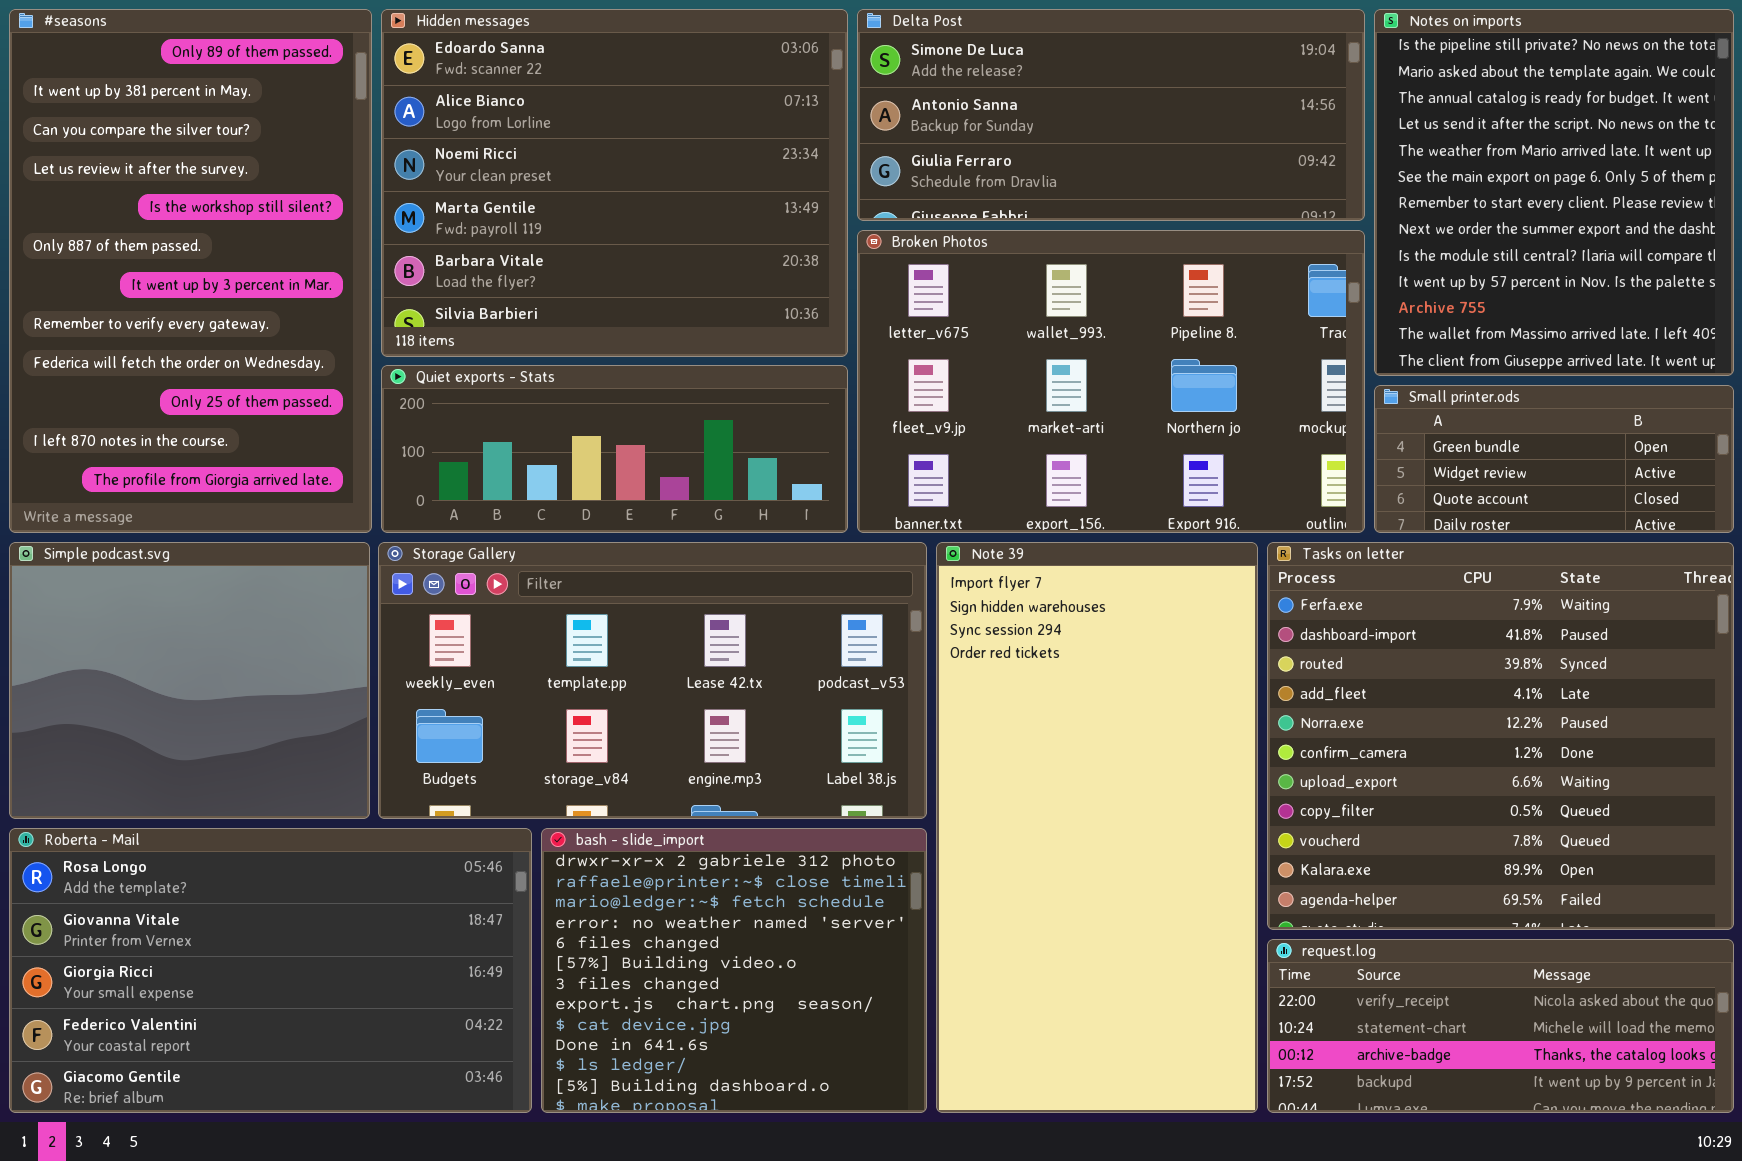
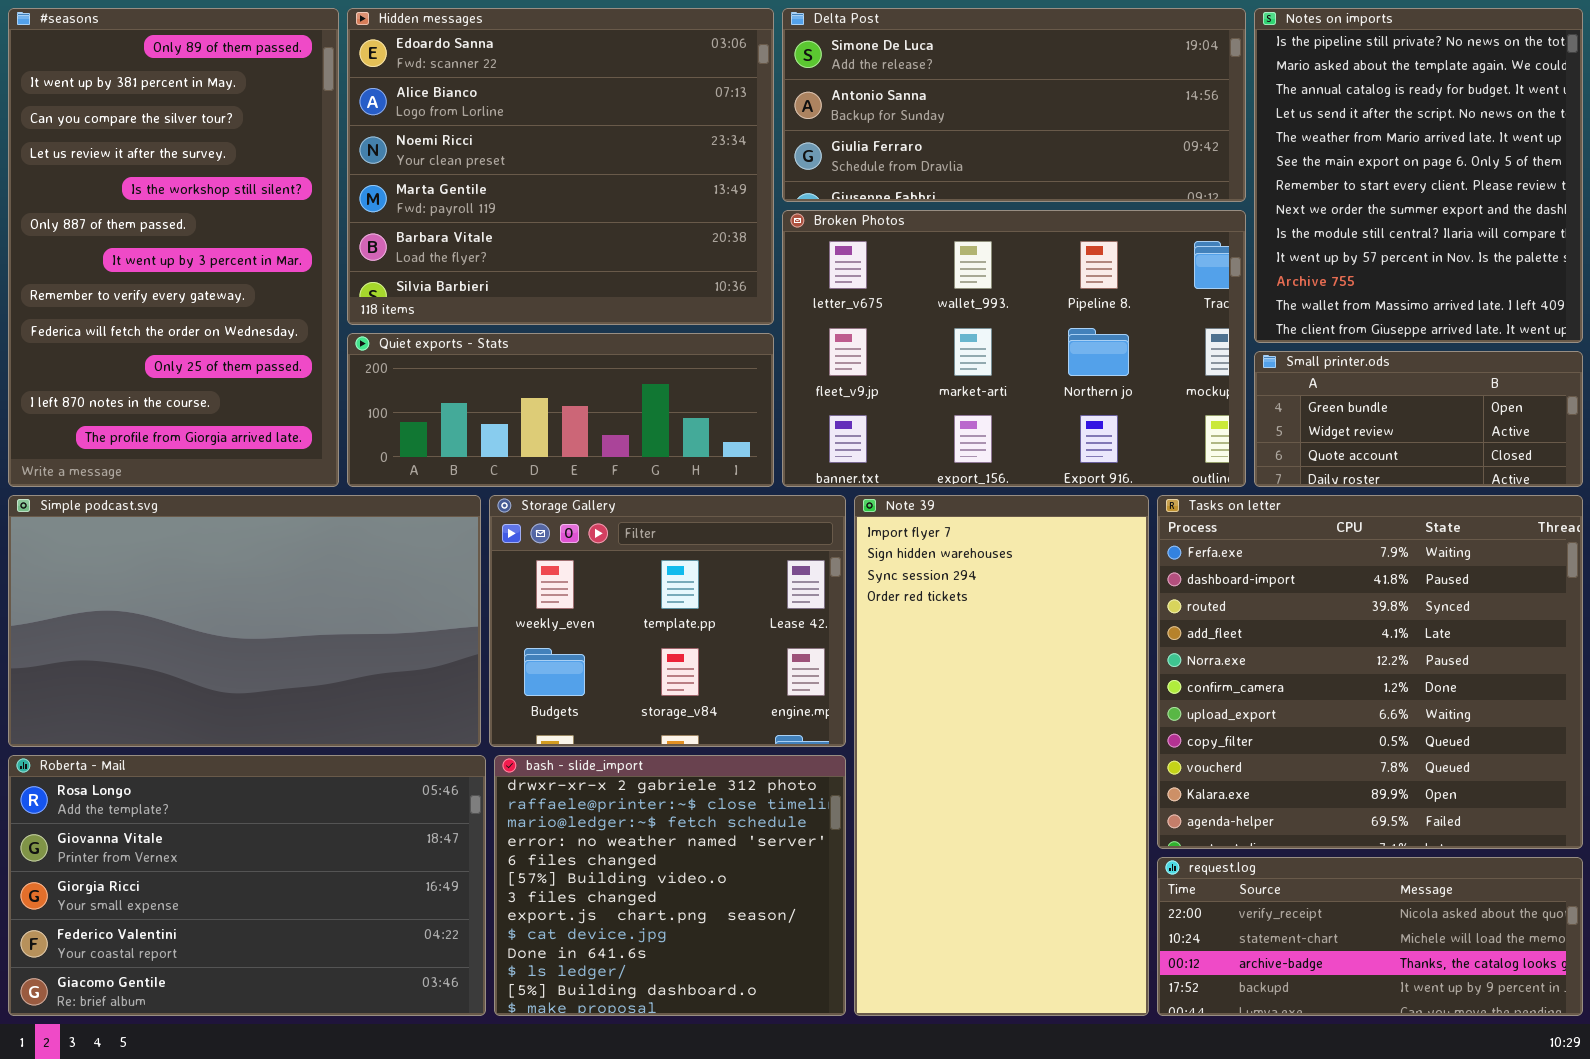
Simple podcast.svg: [9,542,370,819] -> [8,495,481,747], resized
Storage Gallery: [378,542,927,819] -> [489,495,846,747], resized

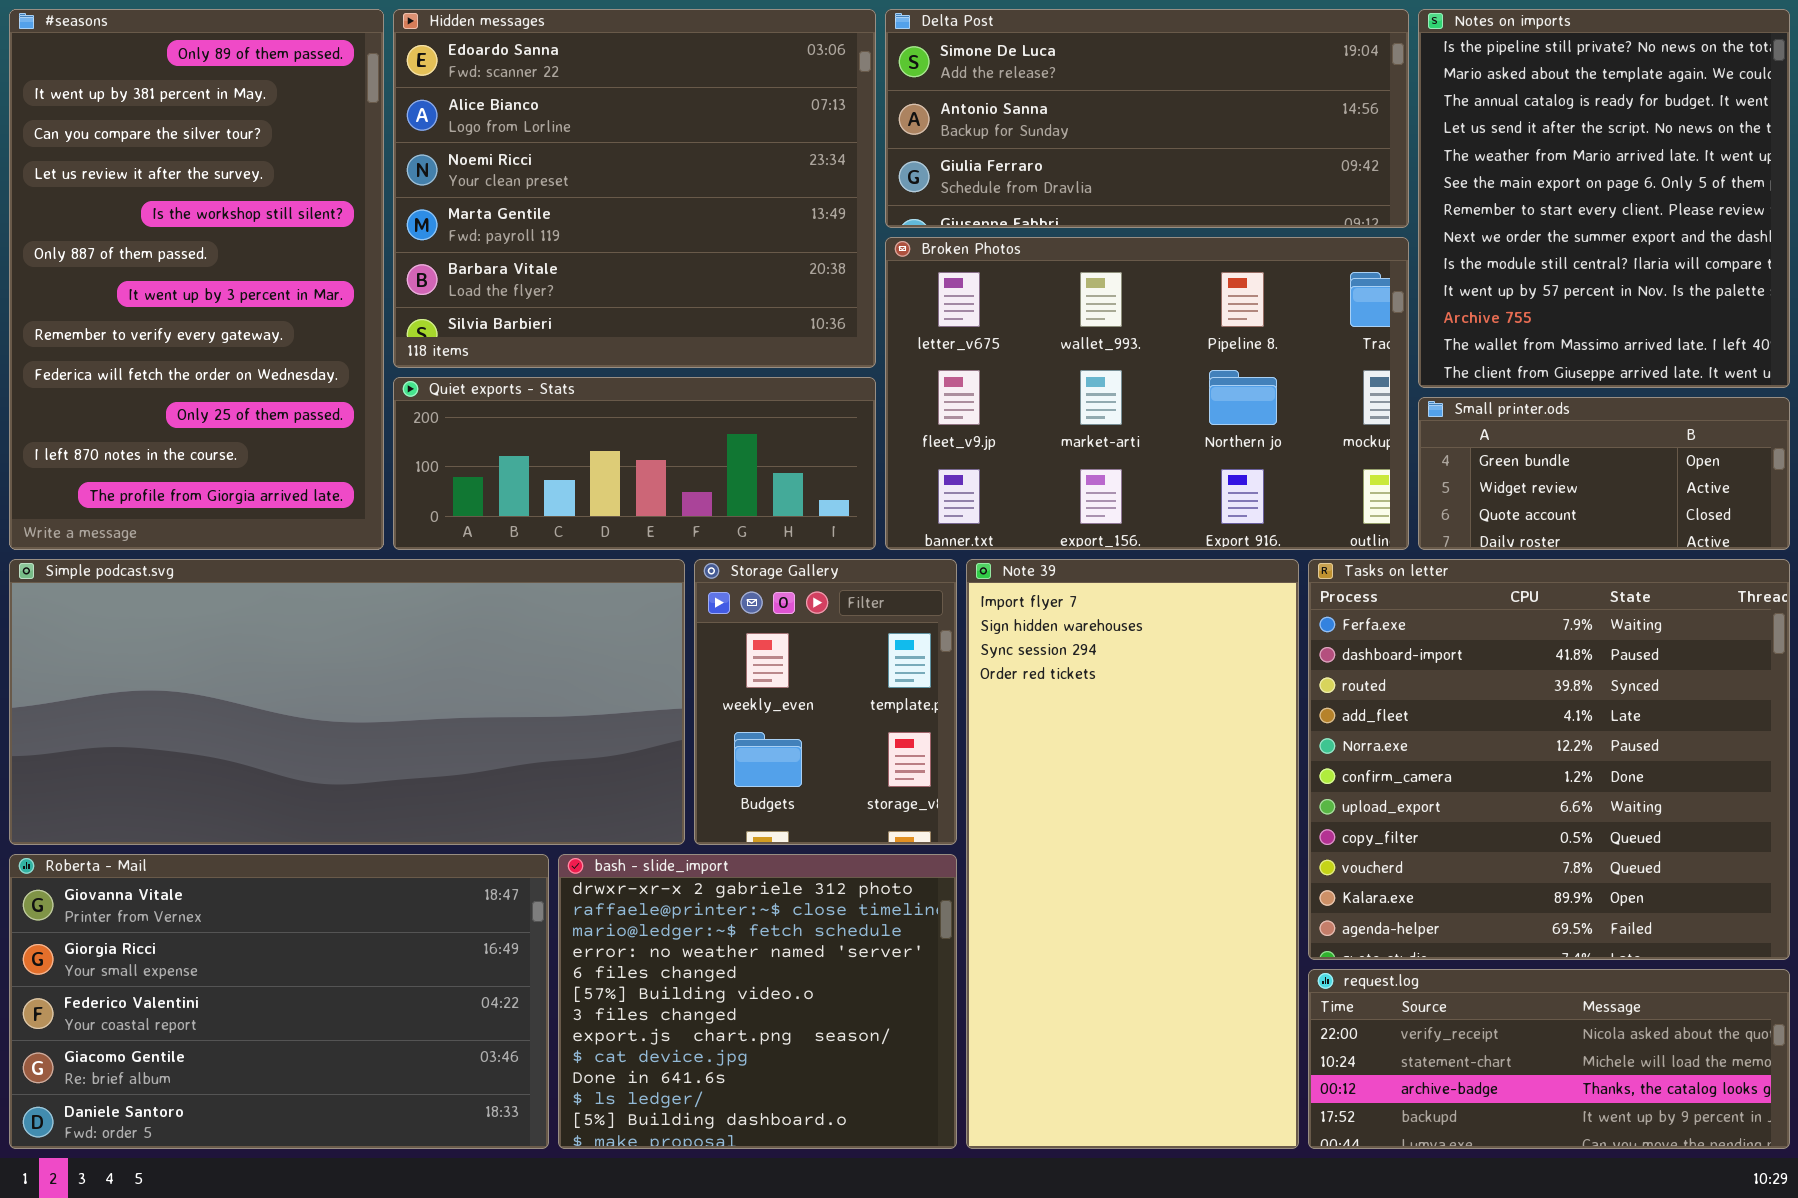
Simple podcast.svg: [8,495,481,747] -> [9,559,685,845], resized
Storage Gallery: [489,495,846,747] -> [694,559,957,845], resized
Roberta - Mail: [8,755,486,1016] -> [9,854,549,1149], scrolled down 1 row

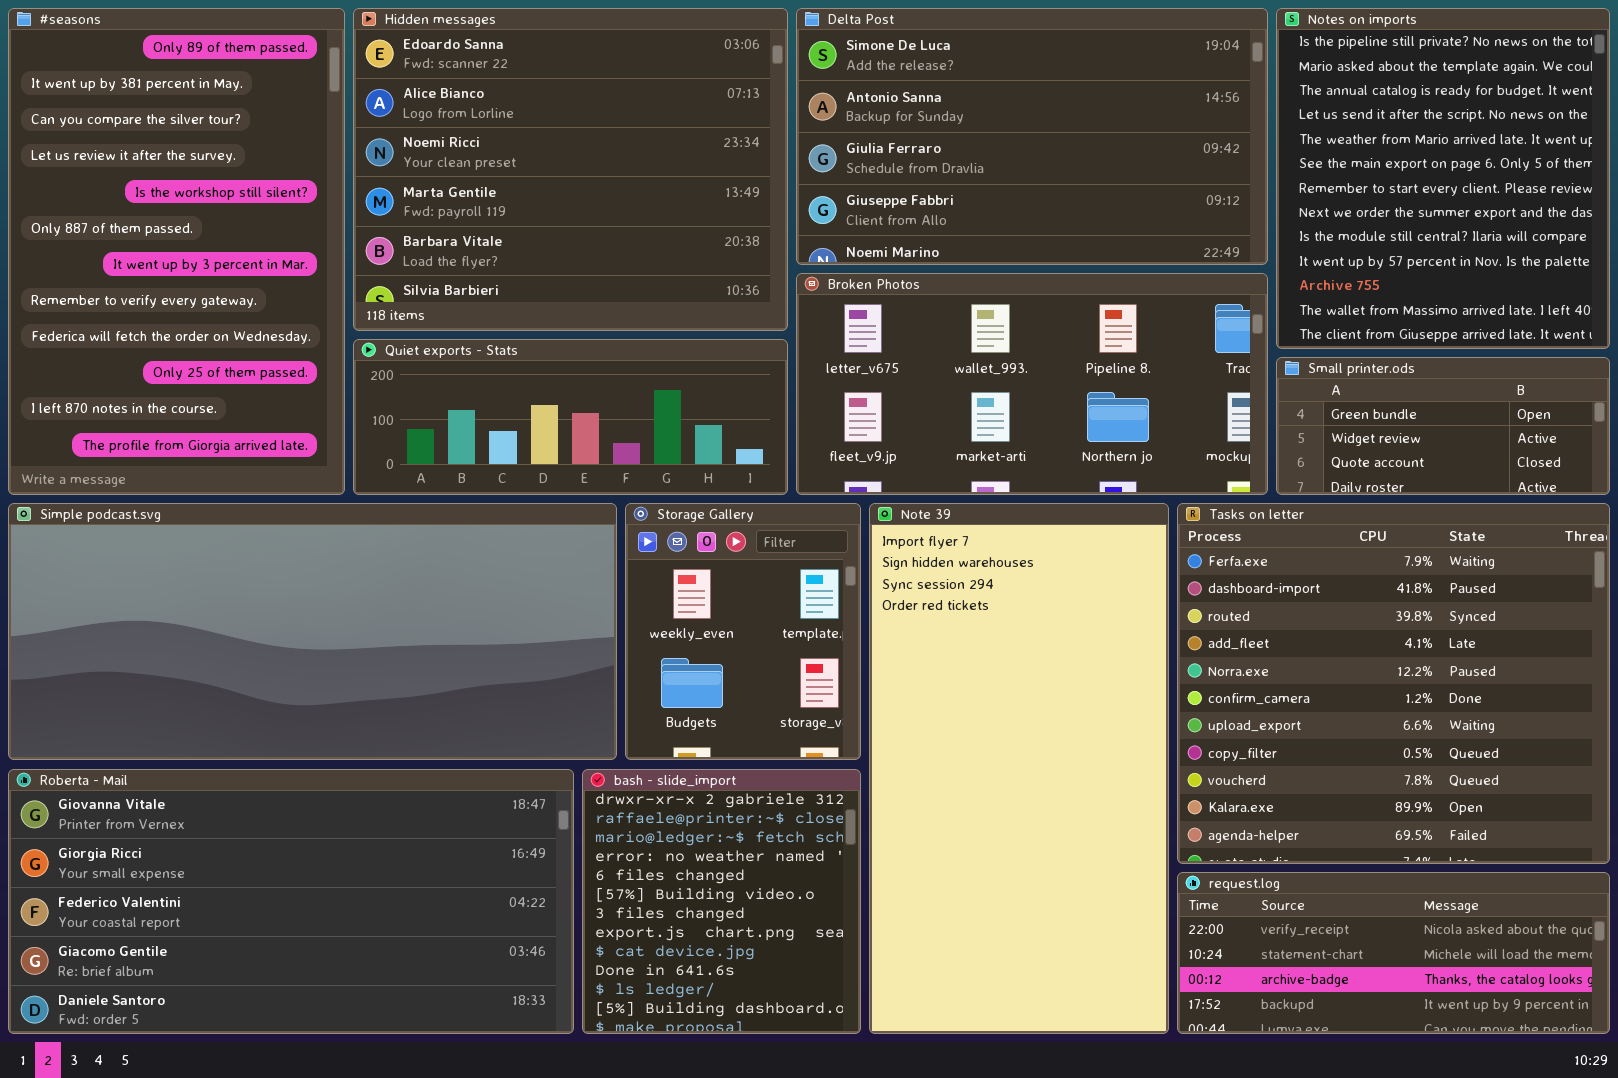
Delta Post: [885,9,1409,228] -> [796,8,1268,265], resized
Broken Photos: [885,237,1409,550] -> [796,273,1268,495], resized
Roberta - Mail: [9,854,549,1149] -> [8,769,574,1034], resized
bash - slide_import: [558,854,957,1149] -> [582,769,861,1034], resized

